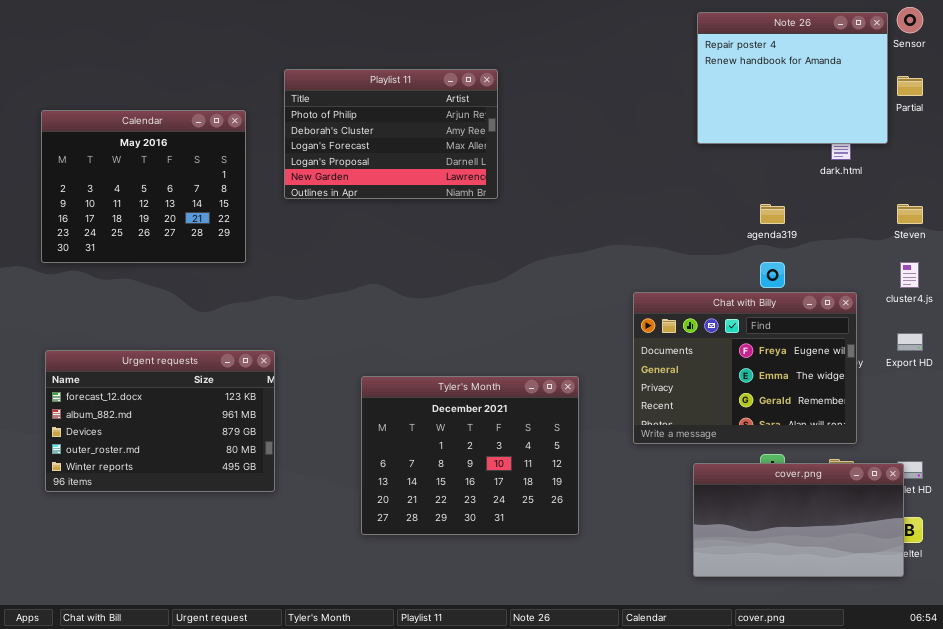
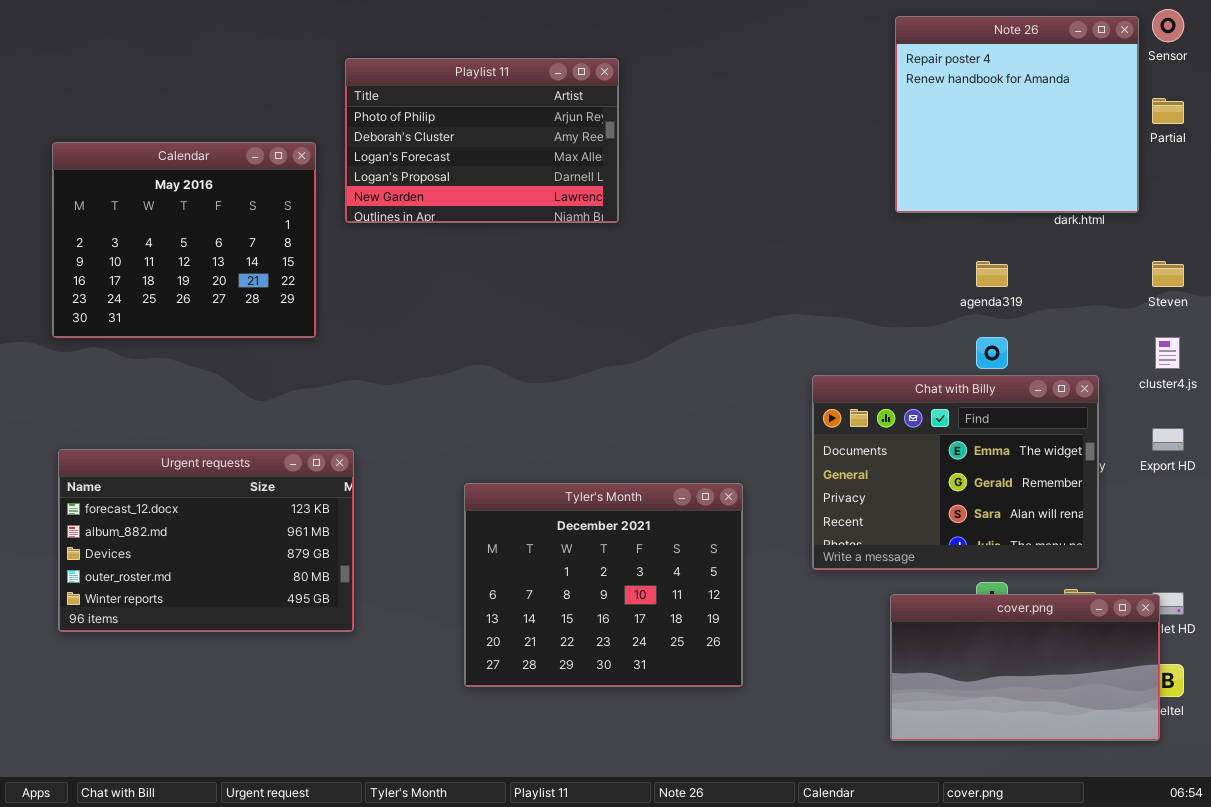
Note 26: [697,12,888,144] -> [895,16,1139,213], resized
Playlist 11: [284,69,498,199] -> [345,58,619,223], moved
Chat with Billy: [633,292,857,444] -> [812,375,1099,570], scrolled down 1 row

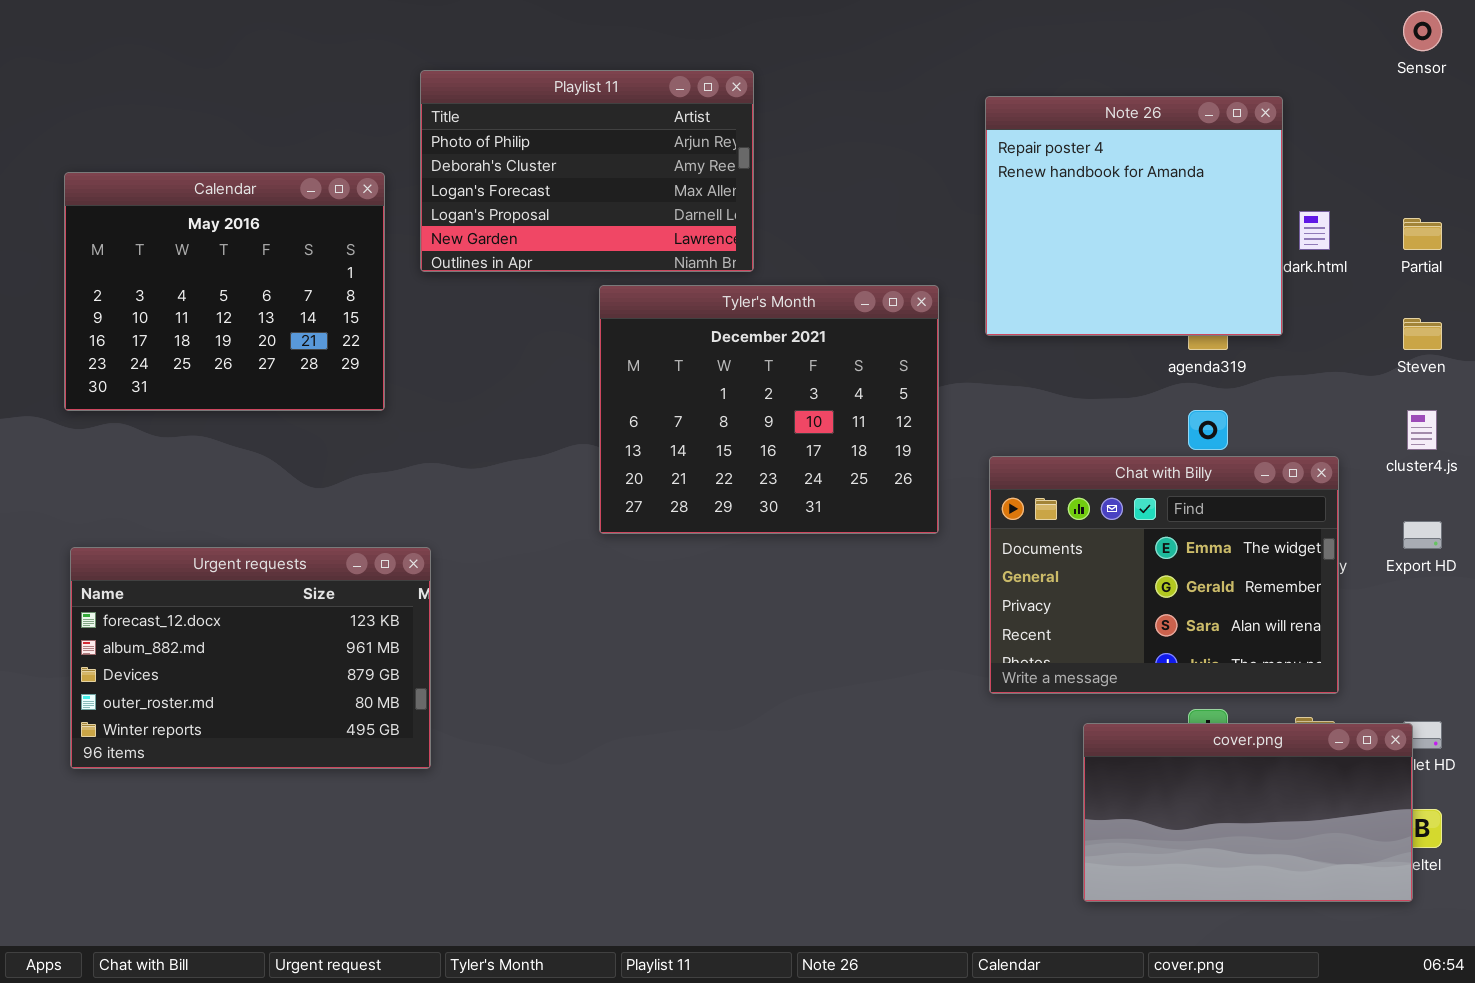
Note 26: [895,16,1139,213] -> [985,96,1283,336], moved
Partial: [1152,98,1184,124] -> [1403,218,1442,250], moved
Tyler's Month: [464,483,743,687] -> [599,285,939,534], moved

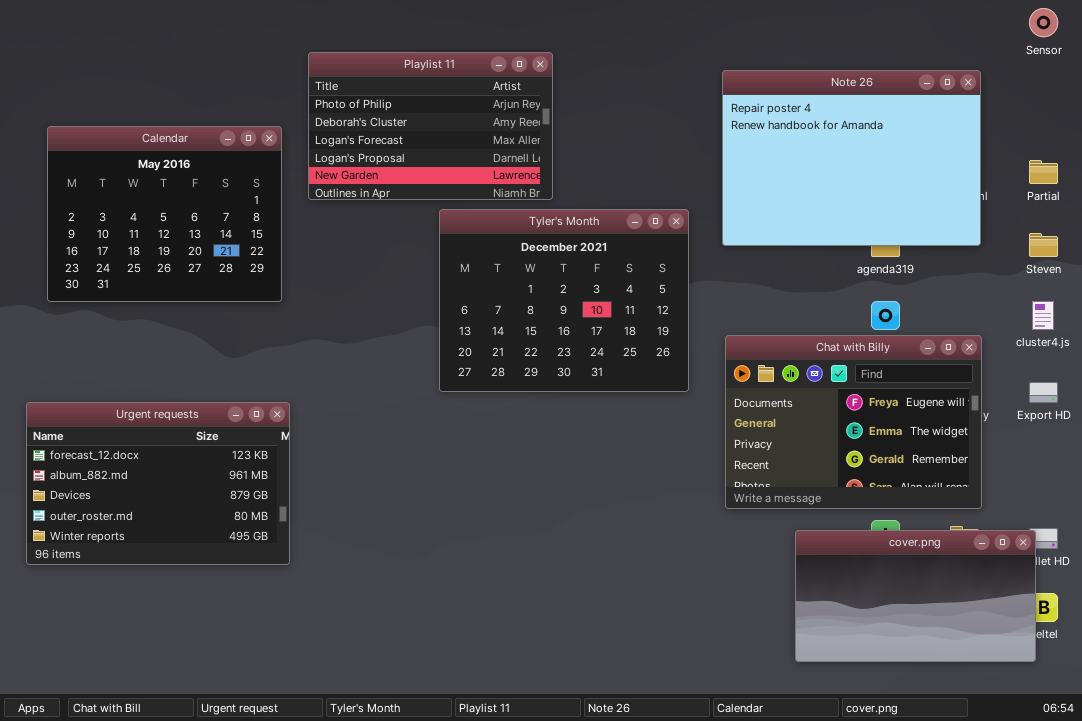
Note 26: [985,96,1283,336] -> [722,70,981,246], resized
Chat with Billy: [989,456,1339,694] -> [725,335,982,509], scrolled up 1 row
Urgent requests: [70,547,431,769] -> [26,402,290,565], moved

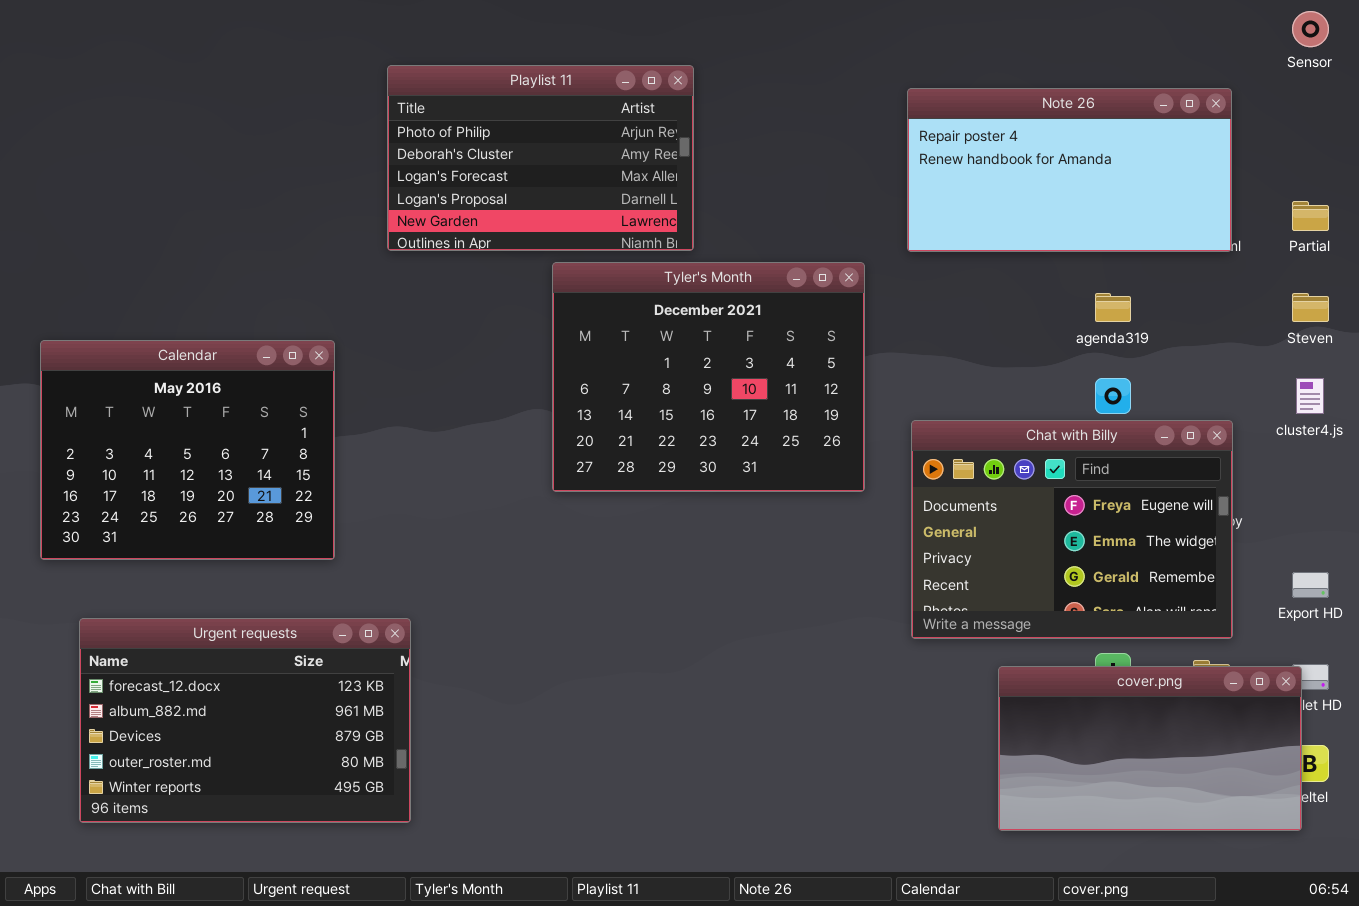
Note 26: [722,70,981,246] -> [907,88,1232,252], resized
Calendar: [47,126,282,302] -> [40,340,335,560], moved
Export HD: [1029,382,1058,403] -> [1292,572,1329,598], moved
Urgent requests: [26,402,290,565] -> [79,618,411,823], moved

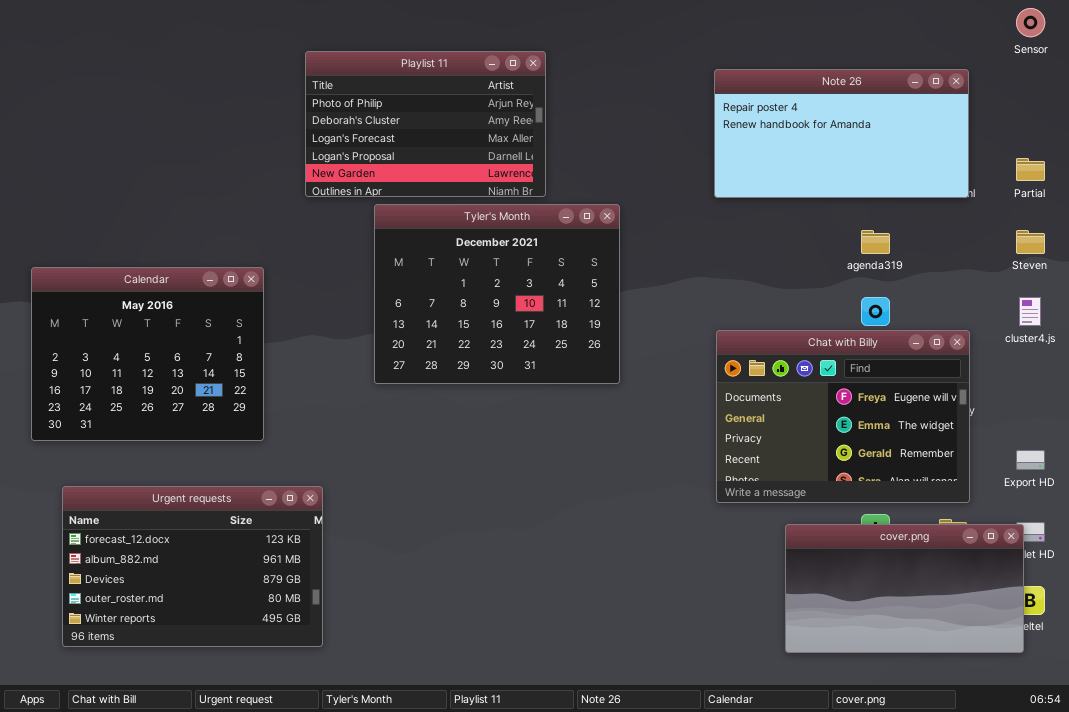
Tyler's Month: [552,262,865,492] -> [374,204,620,384], moved

